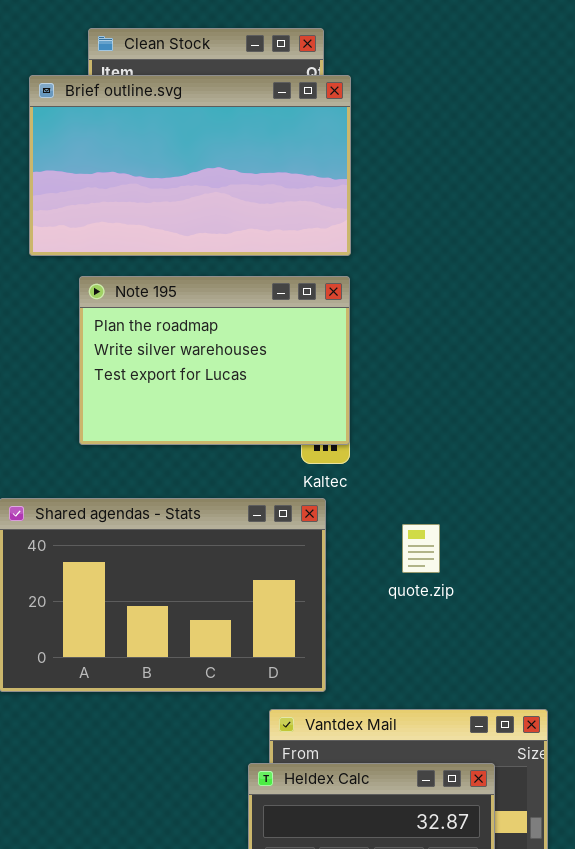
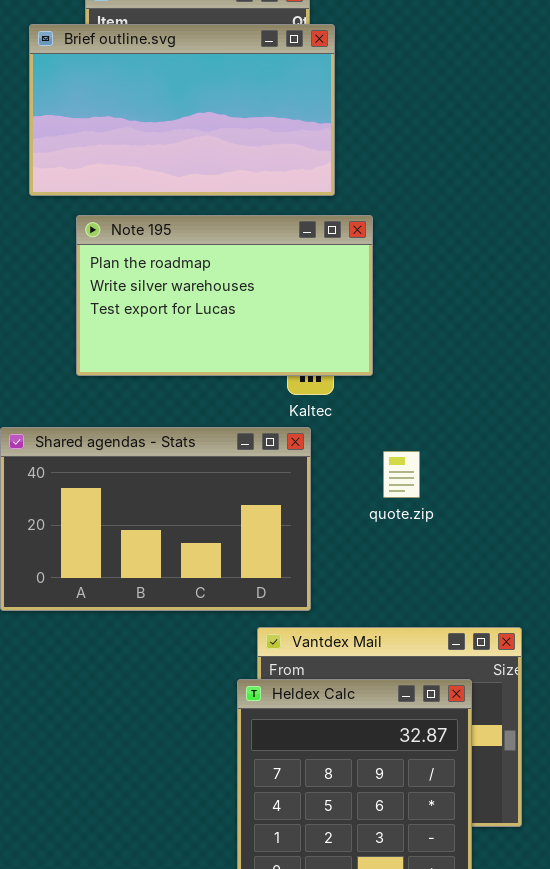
Note 195: [79,276,350,445] -> [76,215,373,376], resized

